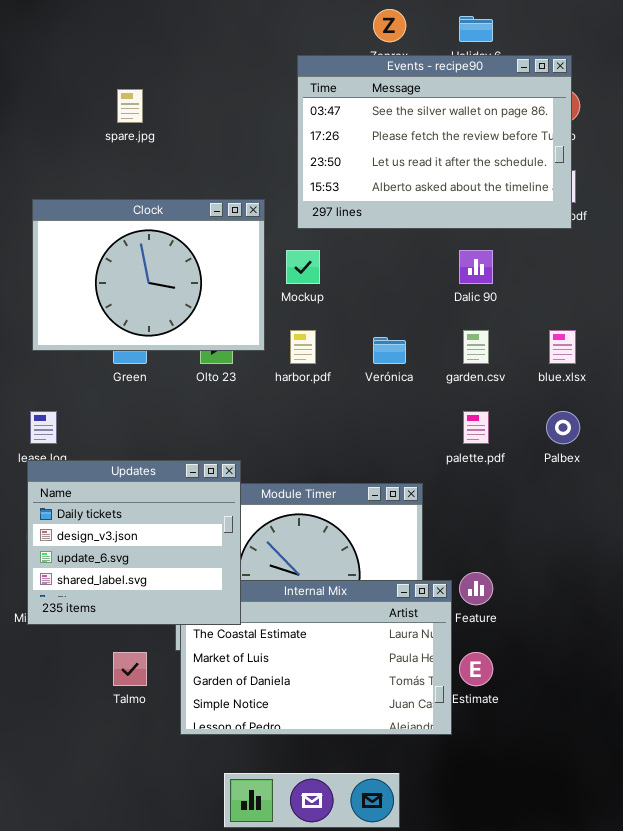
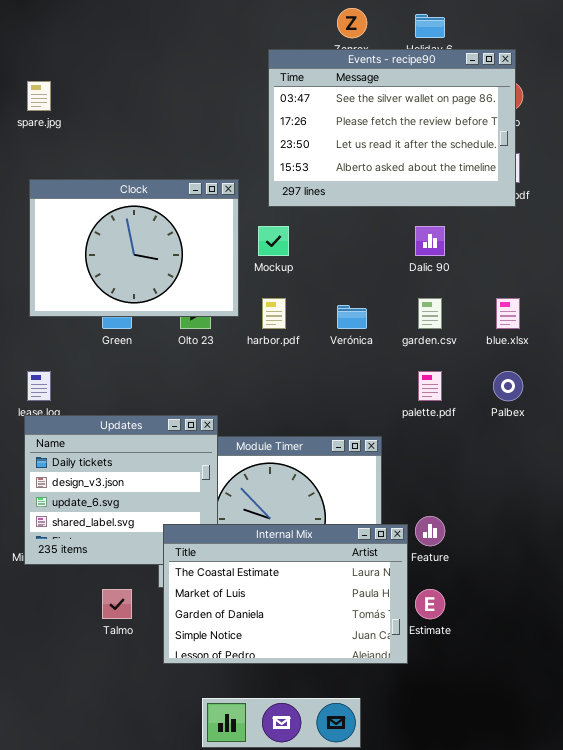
spare.jpg: [117,89,143,123] -> [27,81,51,111], moved
Internal Mix: [180,580,452,735] -> [163,524,408,664], raised

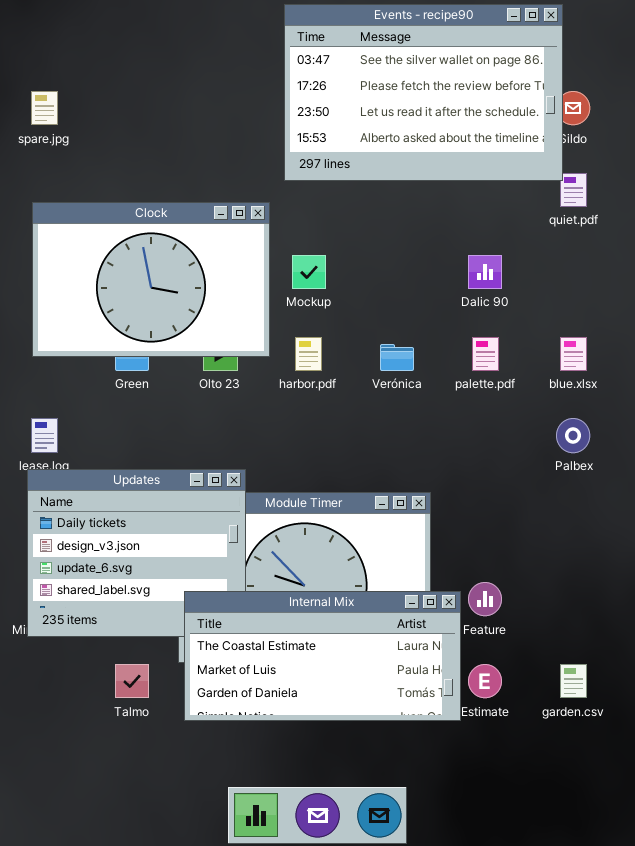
Events - recipe90: [268,49,516,207] -> [284,4,563,181], moved
garden.csv: [418,298,442,329] -> [560,664,587,698], moved
palette.pdf: [418,371,442,401] -> [472,337,499,371], moved
Internal Mix: [163,524,408,664] -> [184,591,461,721], resized

